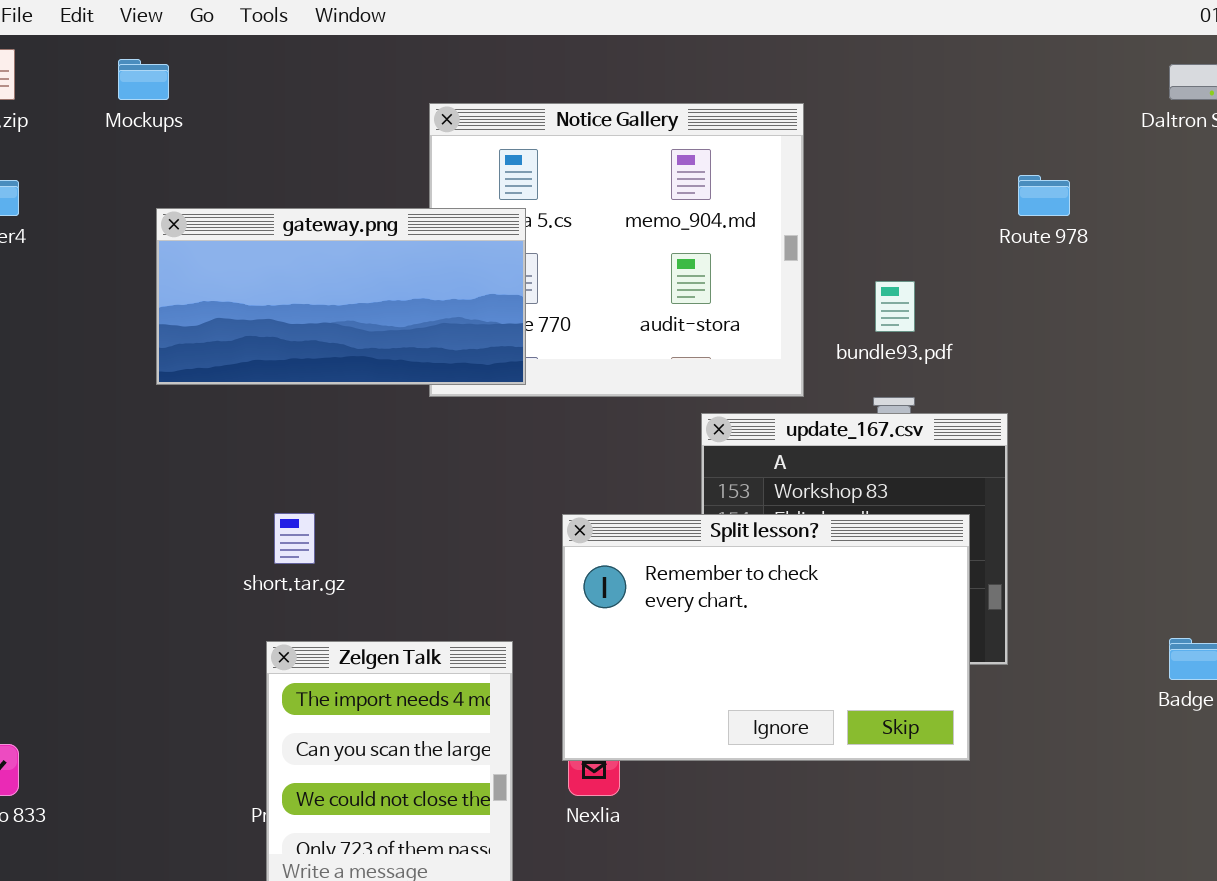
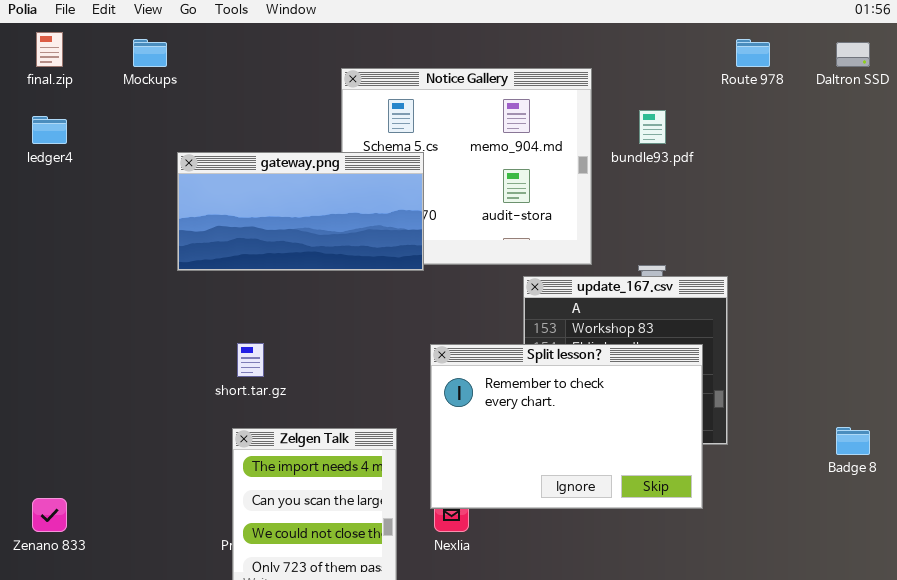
Route 978: [1018,175,1070,216] -> [736,39,770,67], moved
gateway.png: [156,208,526,385] -> [177,152,424,271], moved
bundle93.pdf: [875,281,915,332] -> [639,110,666,144], moved

